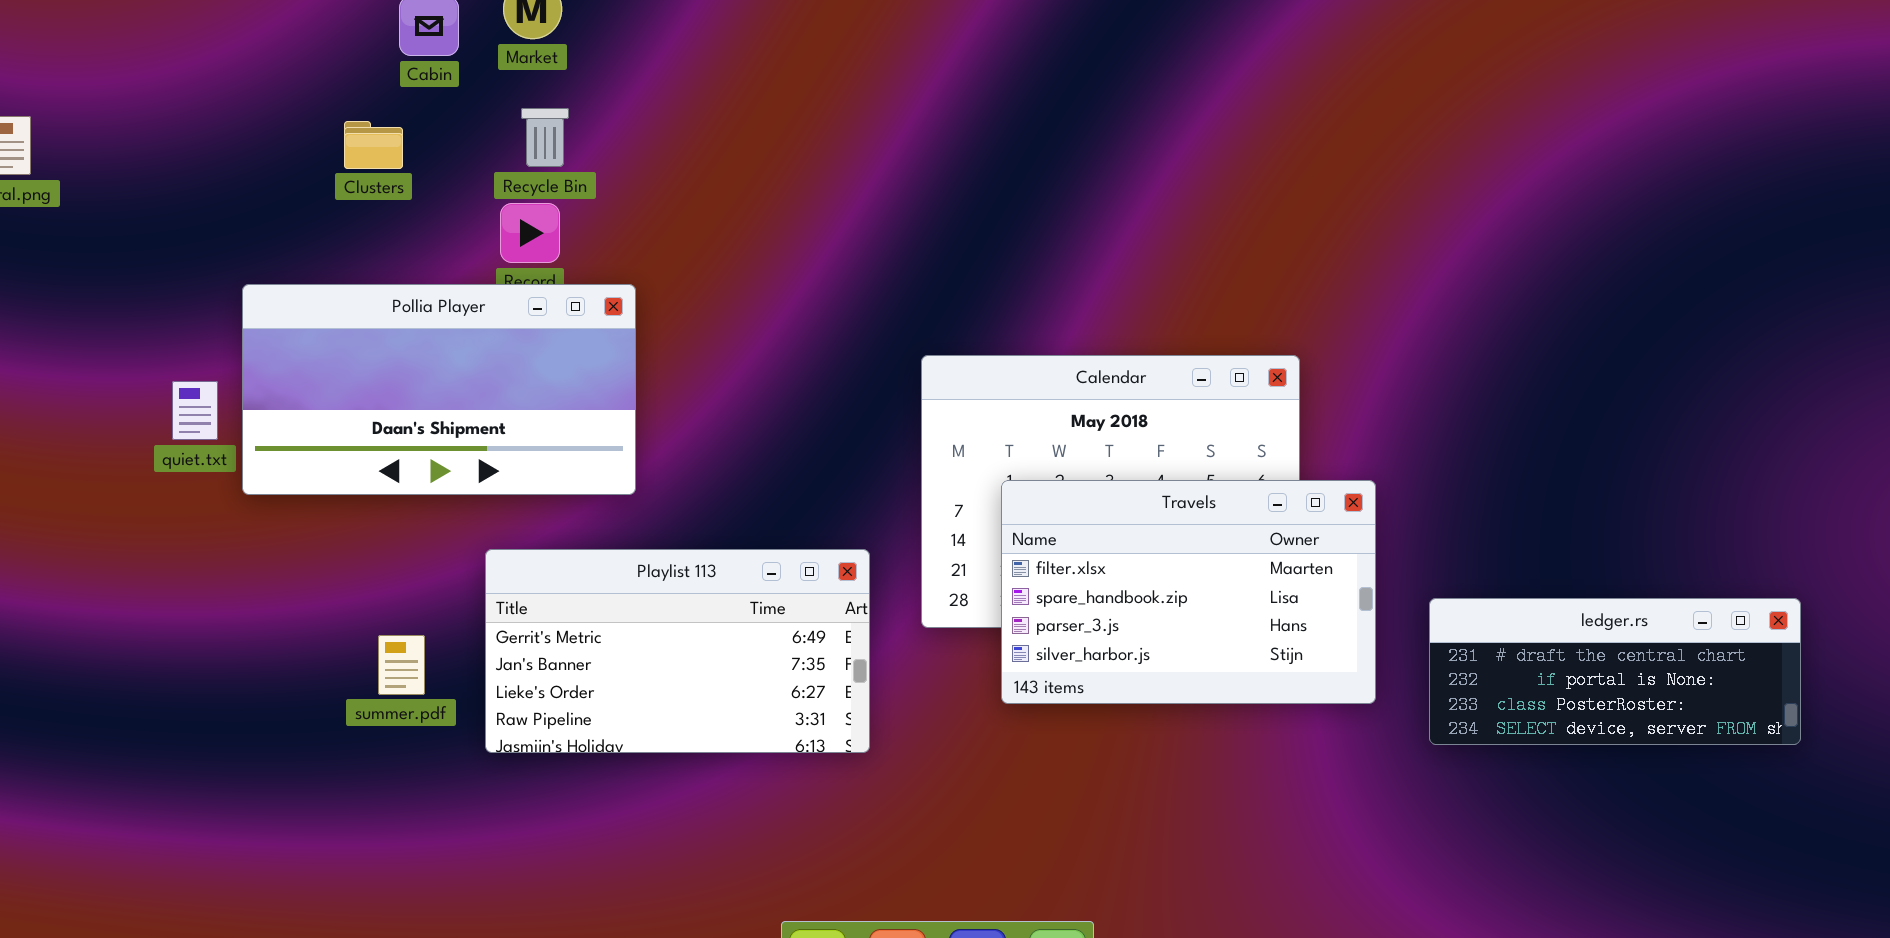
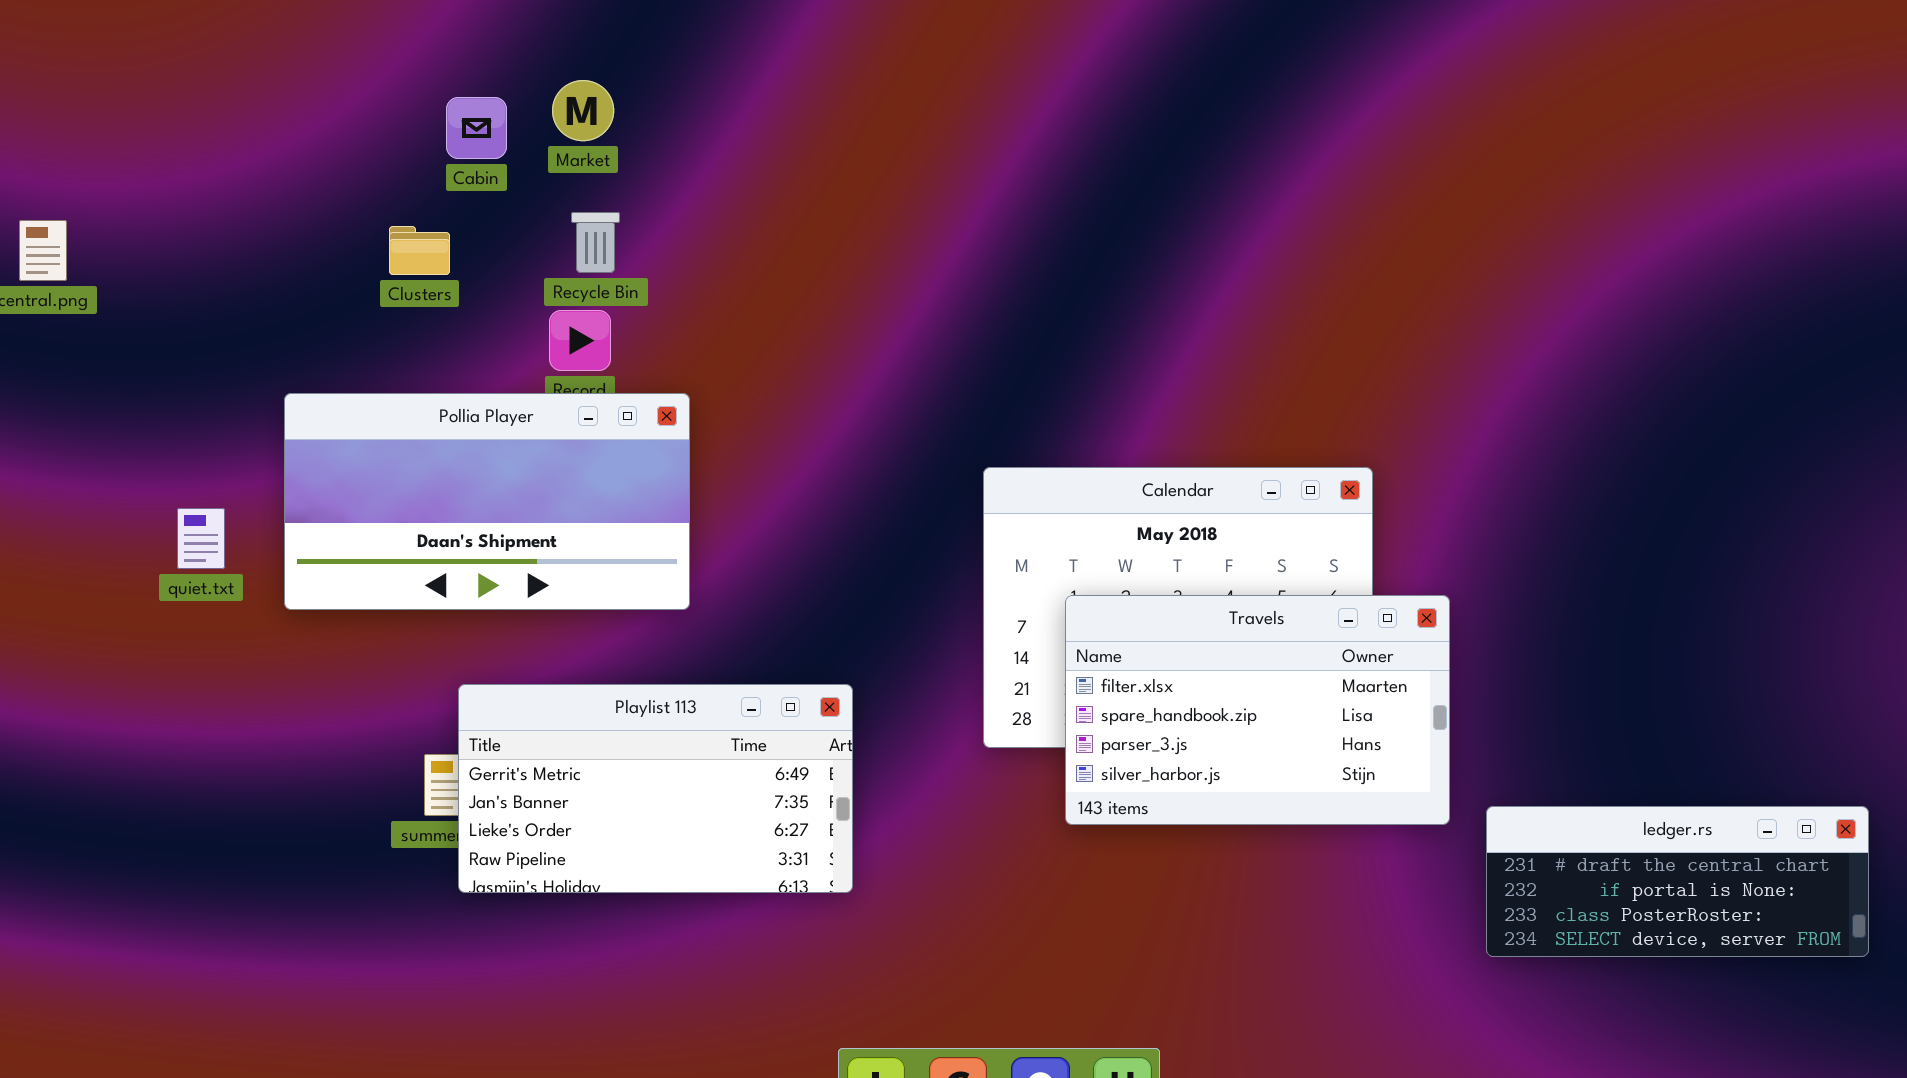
quiet.txt: [172,381,218,440] -> [177,508,225,569], moved
Playlist 113: [485,549,870,753] -> [458,684,853,893], moved
ledger.rs: [1429,598,1801,745] -> [1486,806,1869,957], moved

